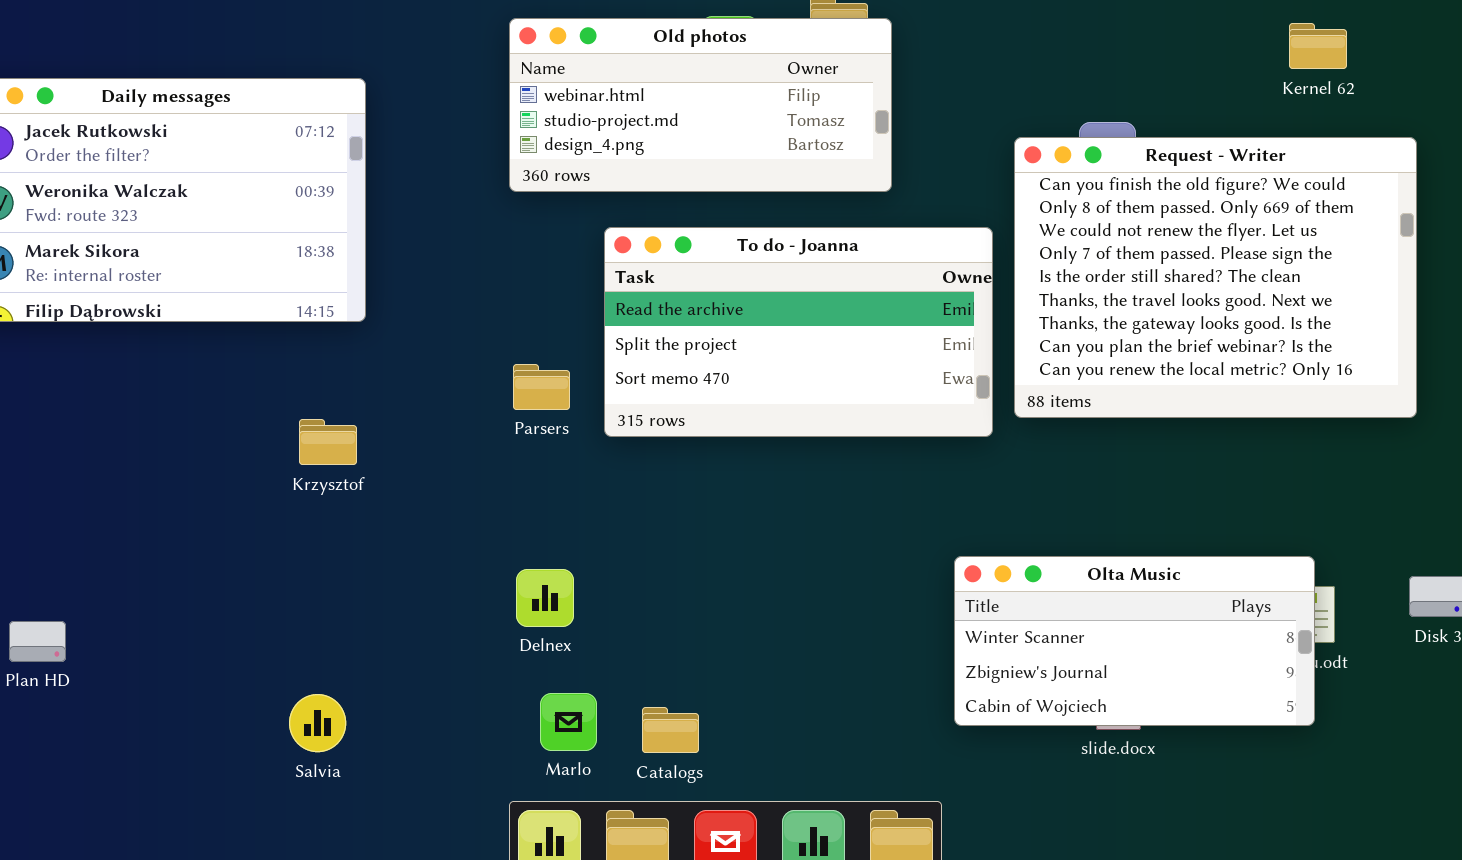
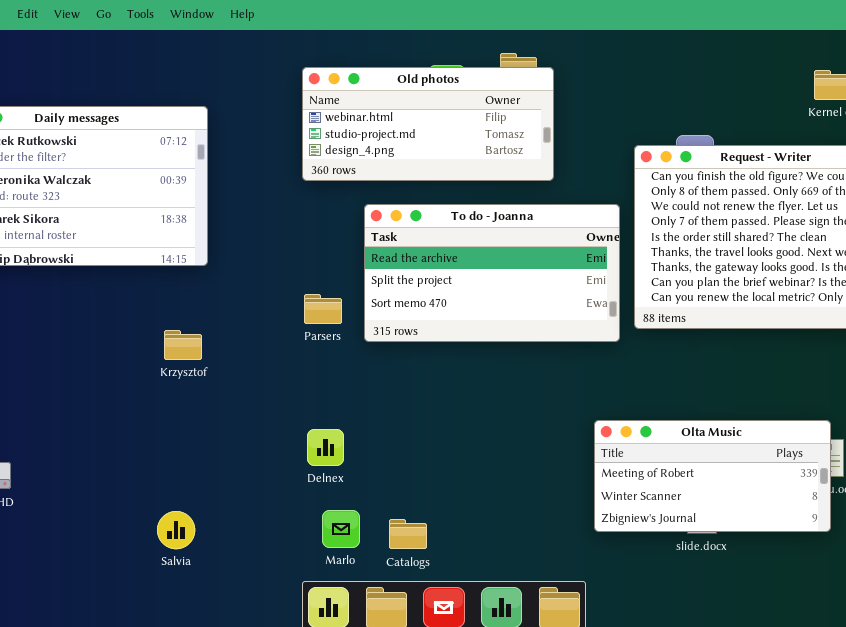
Olta Music: [954,556,1315,726] -> [594,420,831,532], scrolled up 1 row

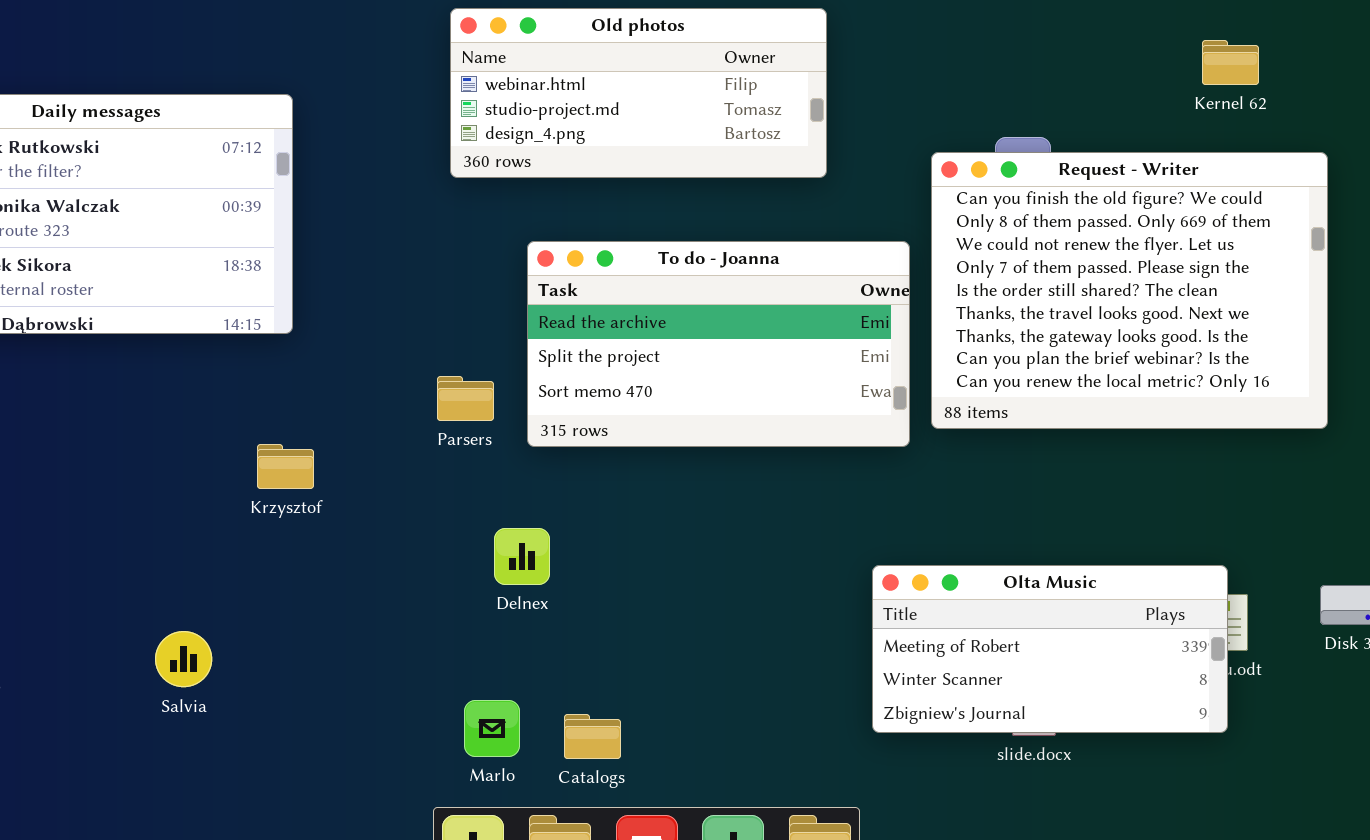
Old photos: [302,67,554,181] -> [450,8,827,178], moved
Krzysztof: [164,330,202,360] -> [257,444,314,489], moved
Delnex: [307,429,344,466] -> [494,528,550,585], moved
Salvia: [157,511,195,549] -> [155,631,212,687], moved

